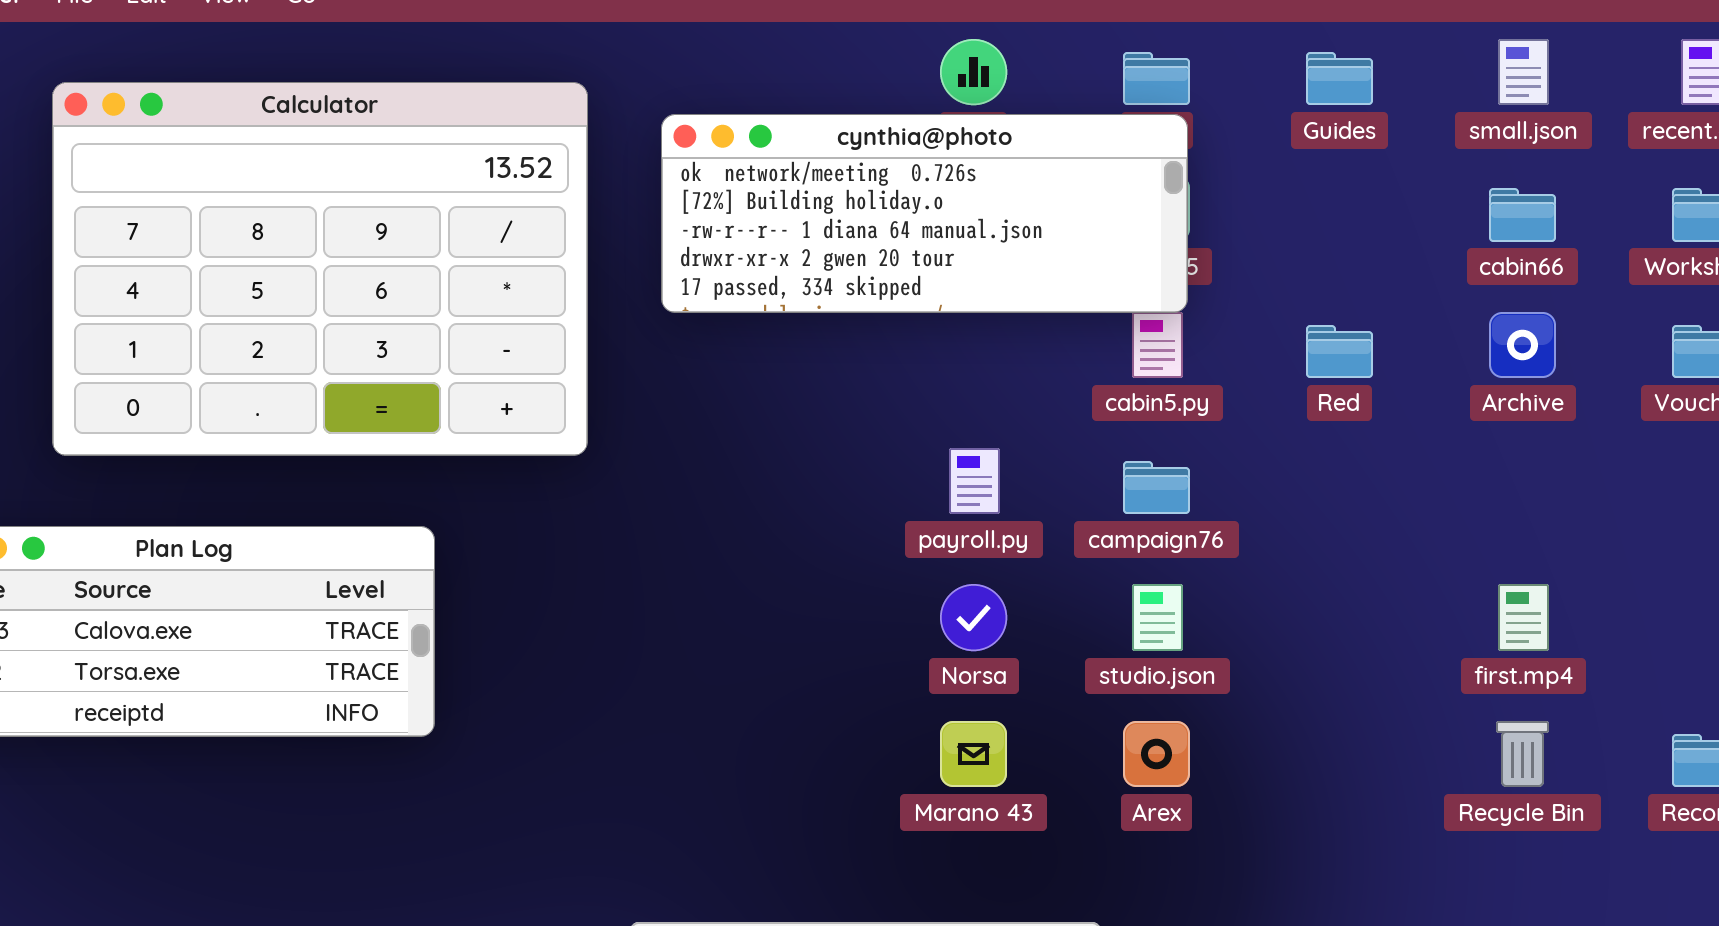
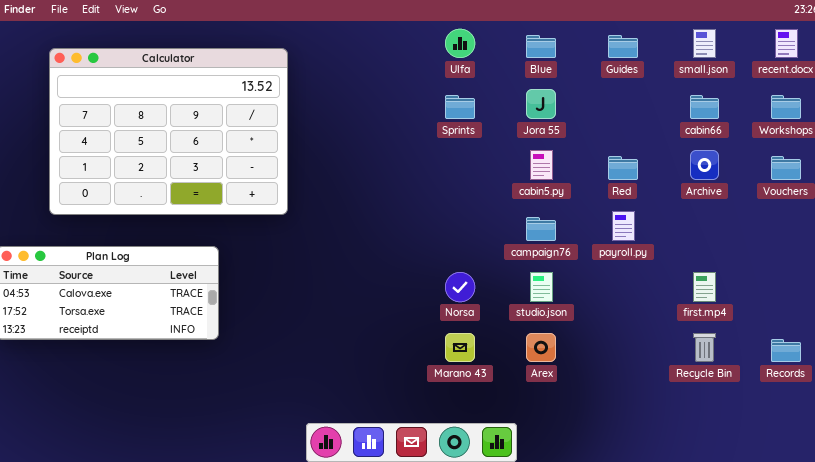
cynthia@photo: [661,114,1188,313] -> none, closed
payroll.py: [949,448,1000,514] -> [612,211,635,241], moved

